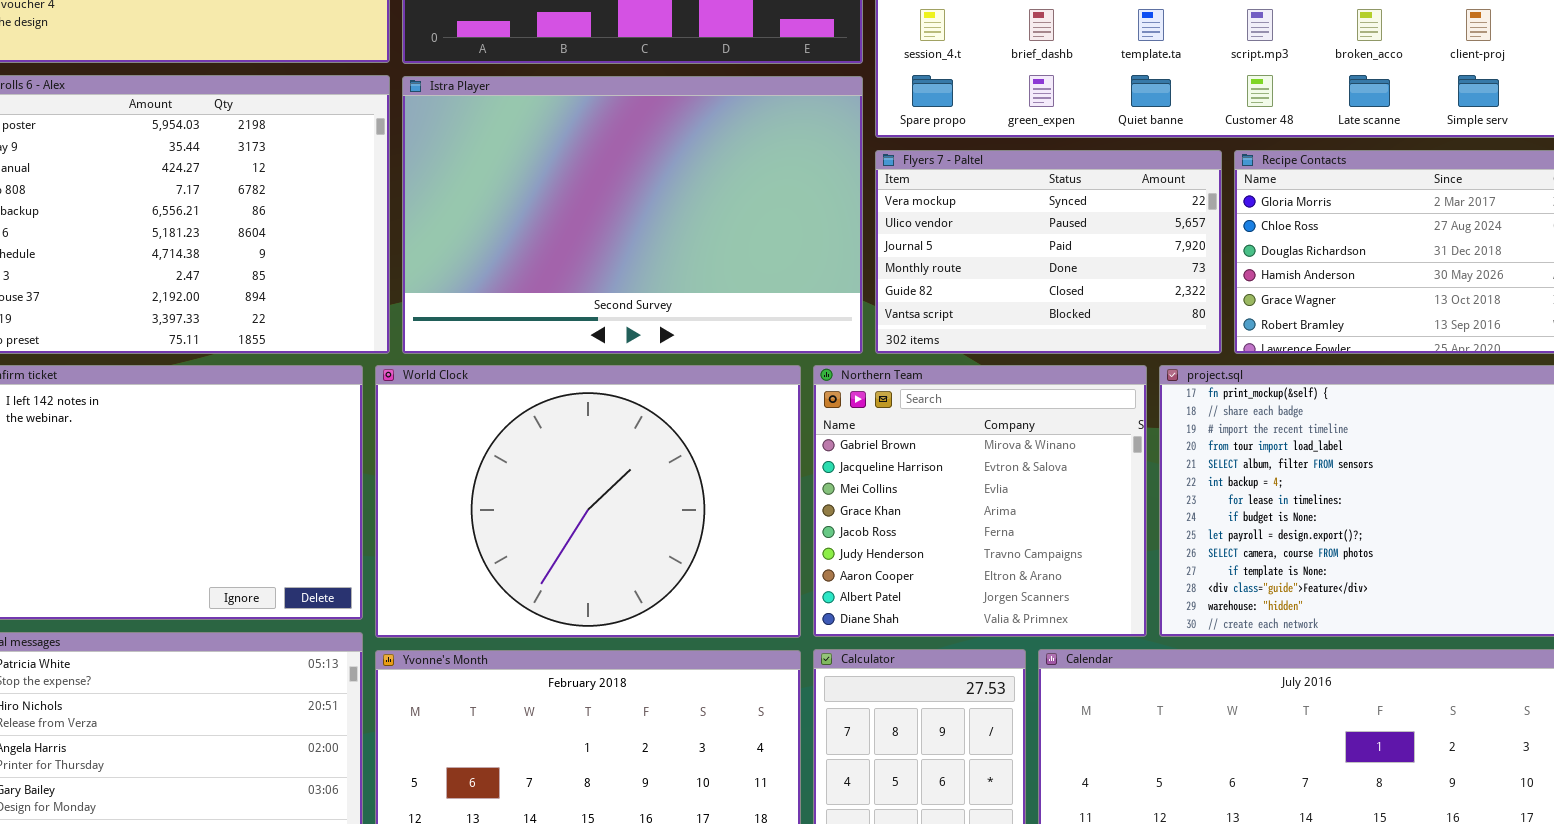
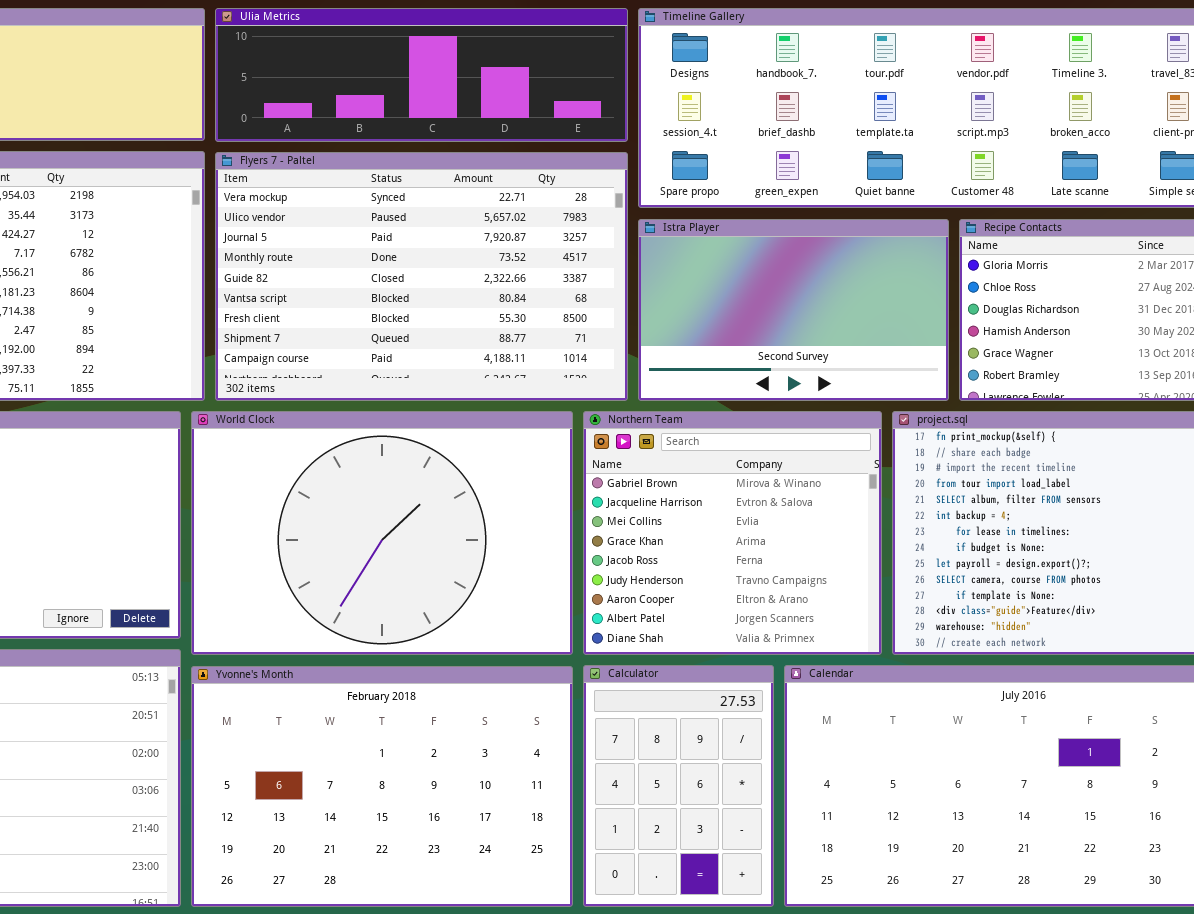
Istra Player: [402,76,863,354] -> [638,219,949,401], moved, resized
Flyers 7 - Paltel: [875,150,1222,354] -> [215,152,628,401], moved, resized

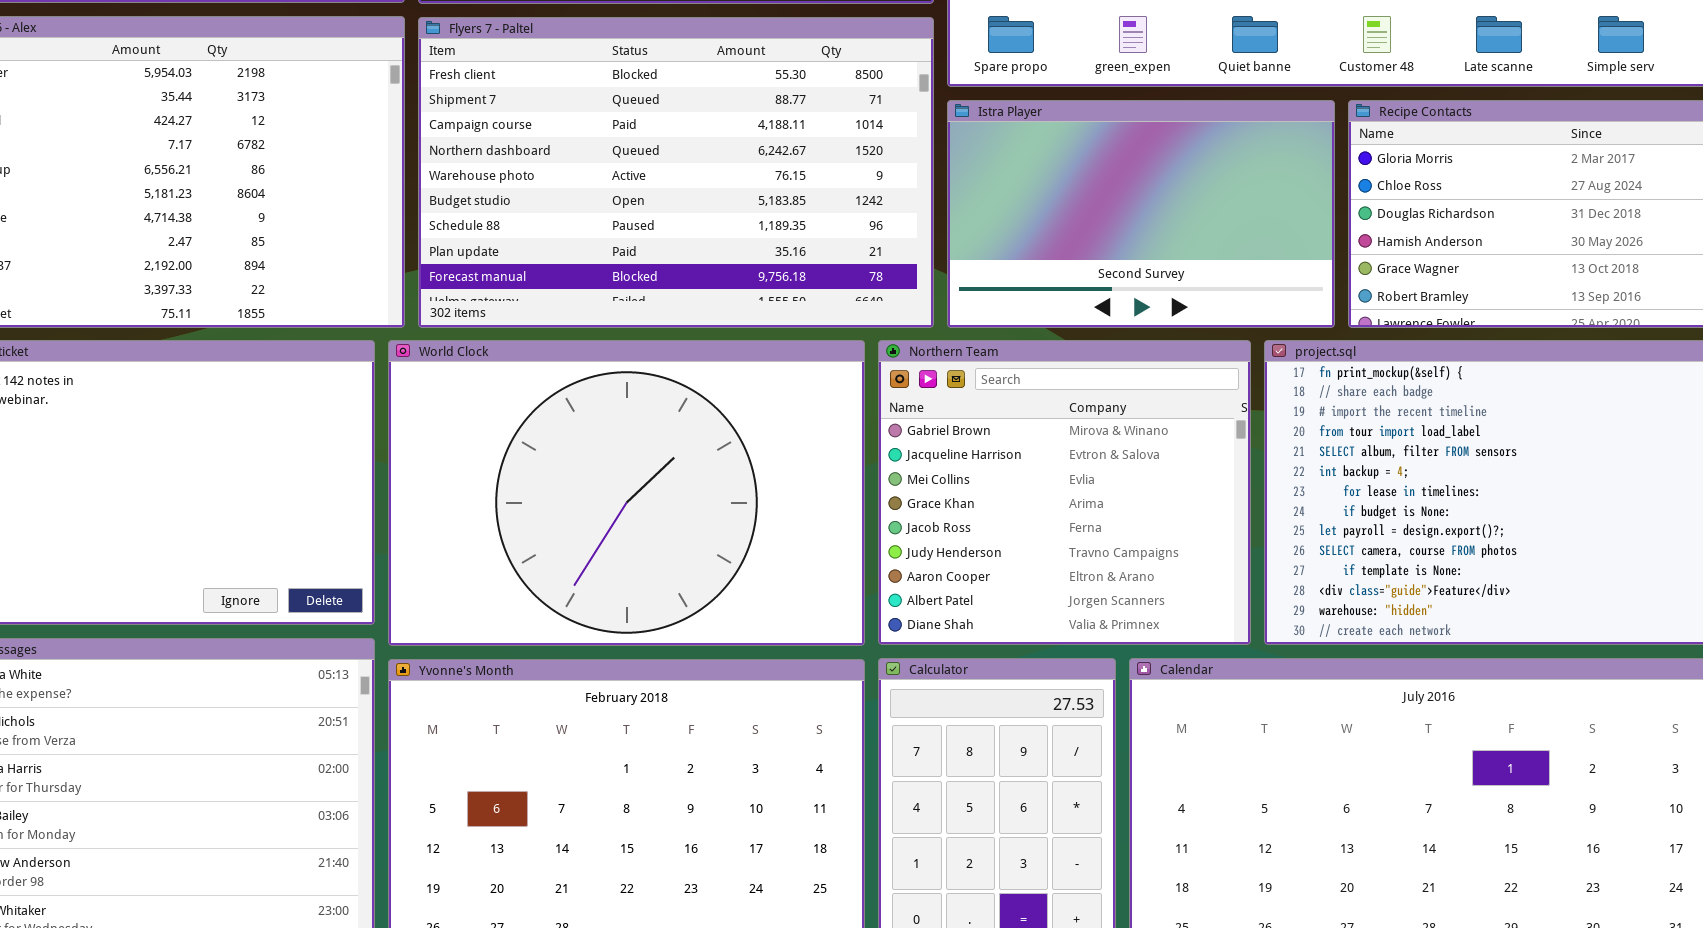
Flyers 7 - Paltel: [215,152,628,401] -> [418,17,934,328], scrolled down 6 rows

